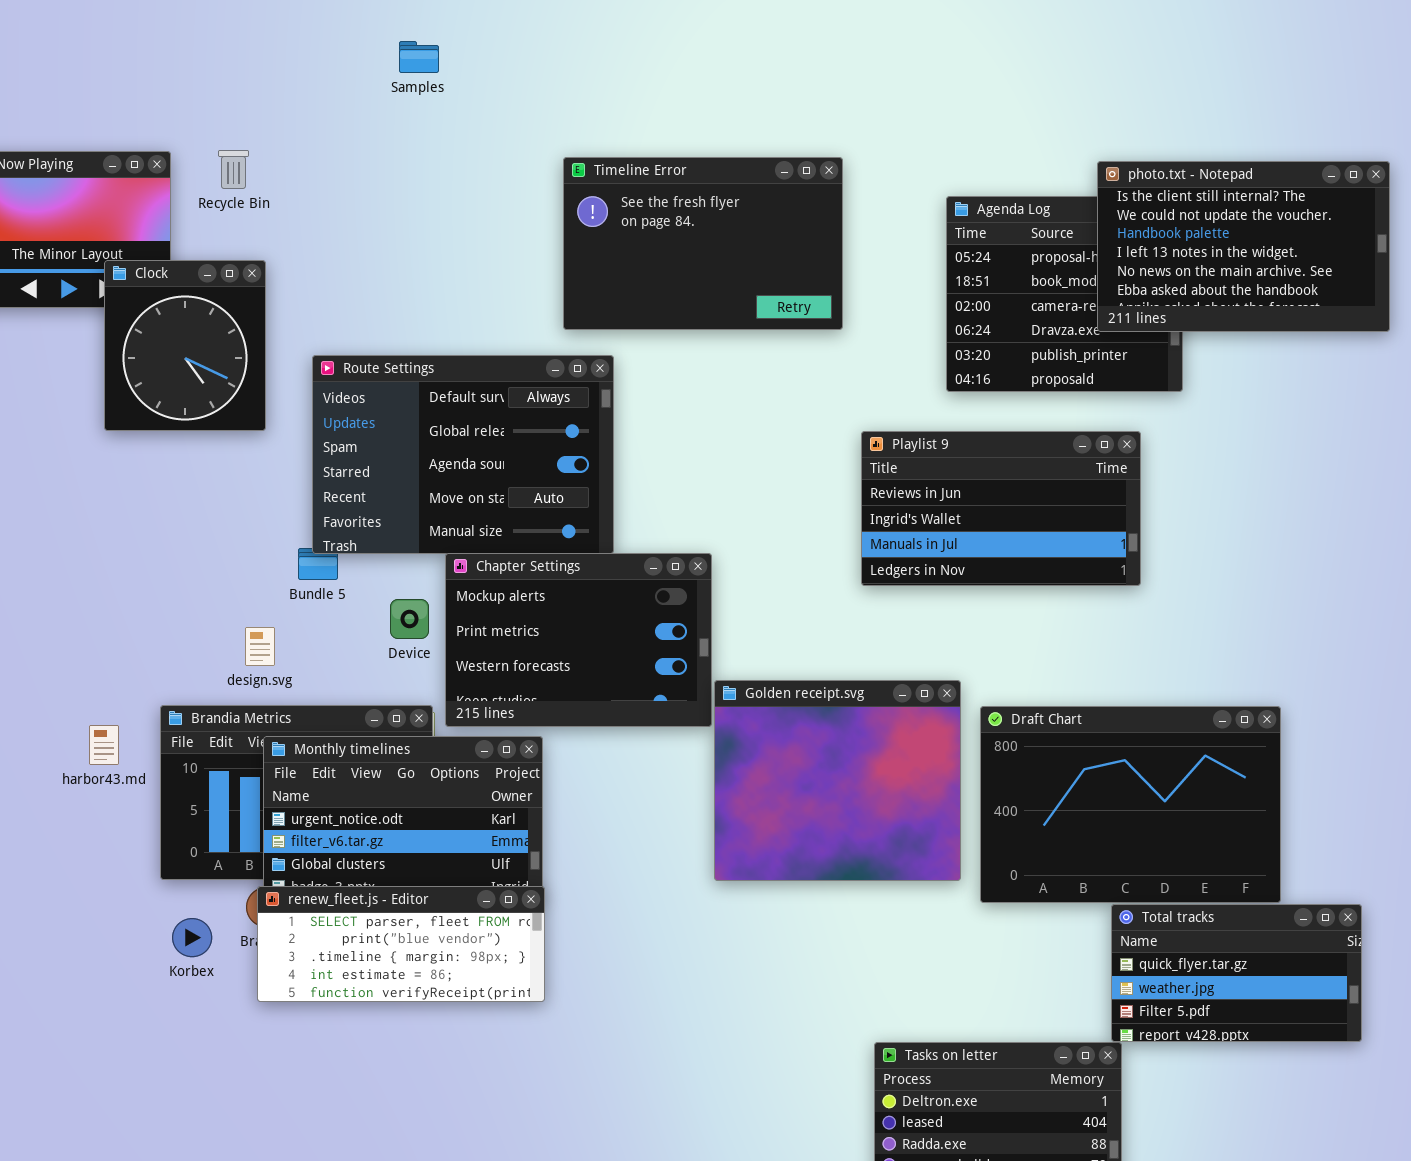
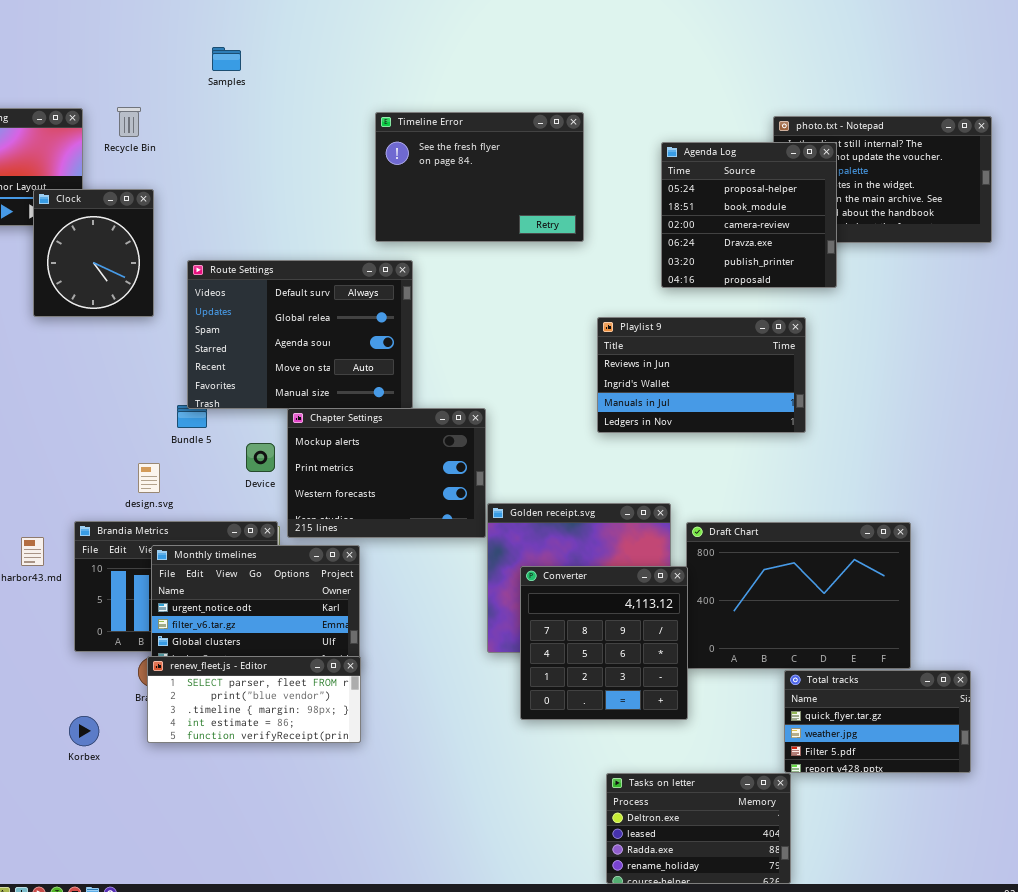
Samples: [399,41,439,73] -> [212,47,241,71], moved
Agenda Log: [946,196,1183,392] -> [661,142,837,288], raised
Converter: none -> [520,566,688,720], opened
Korbex: [172,918,212,957] -> [69,716,99,746], moved

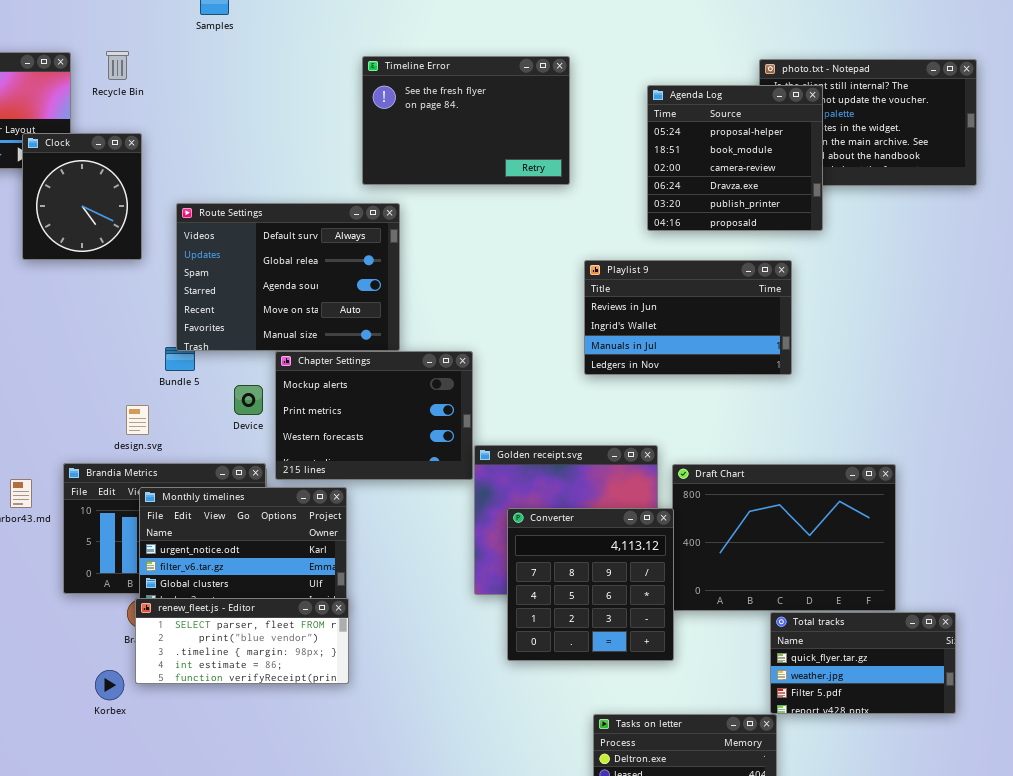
Korbex: [69,716,99,746] -> [95,670,124,700], moved

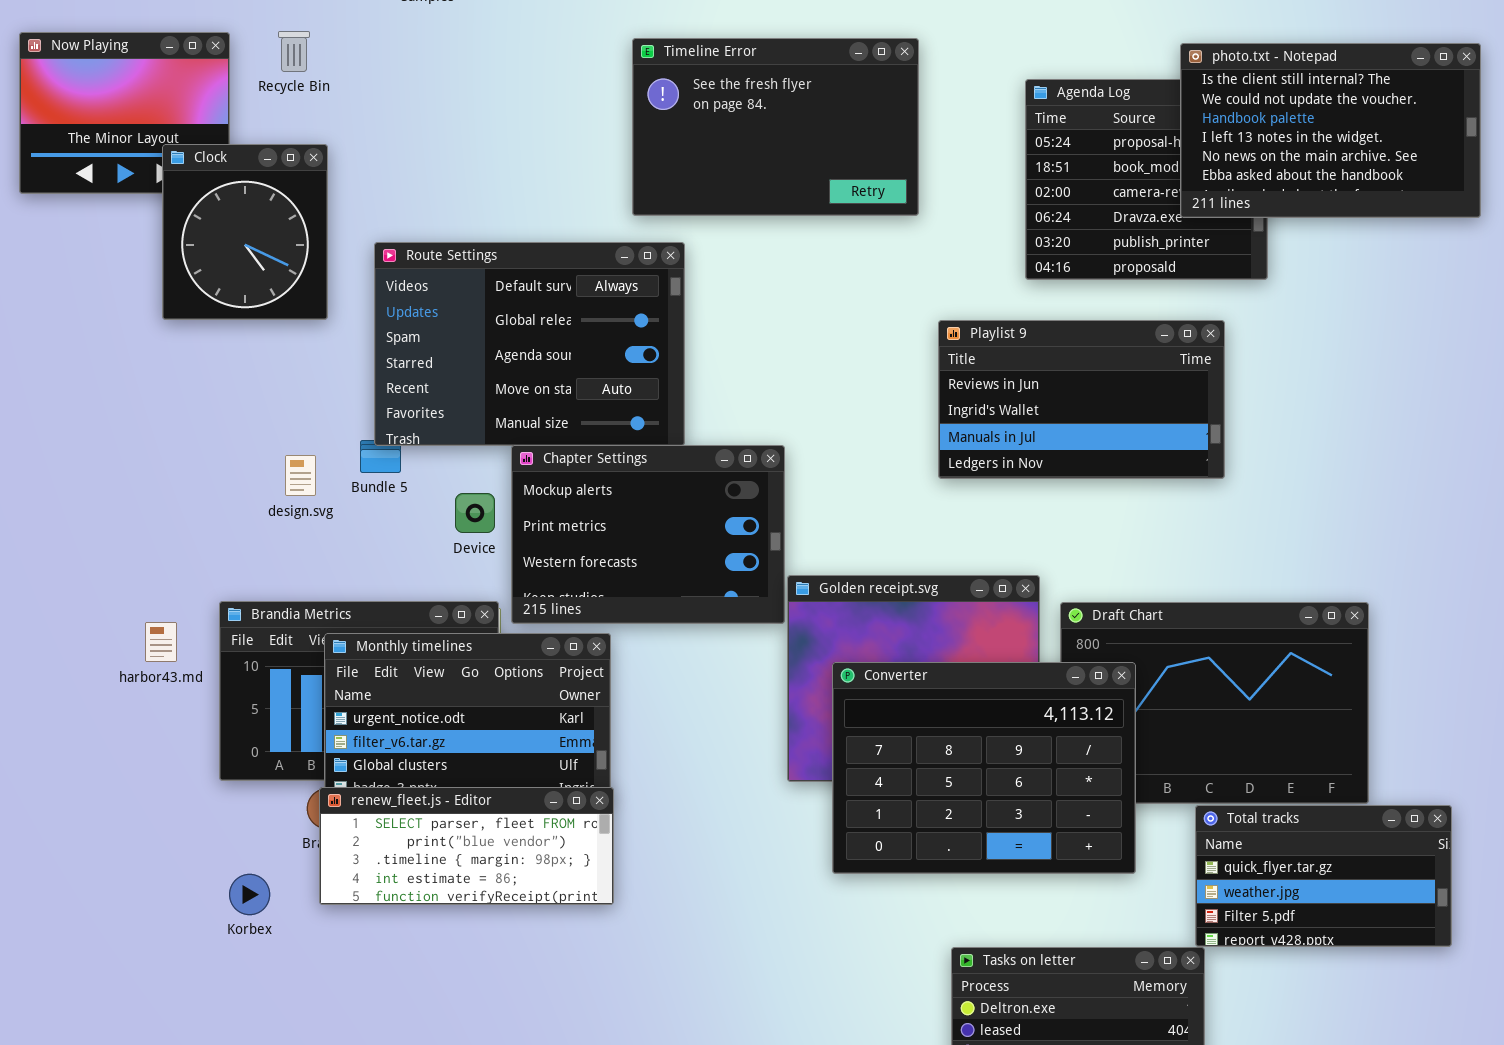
photo.txt - Notepad: [759,59,977,186] -> [1180,43,1481,218], raised
design.svg: [126,405,149,435] -> [285,455,316,496], moved
Converter: [507,508,674,661] -> [832,662,1136,874], resized
Korbex: [95,670,124,700] -> [229,874,270,915], moved

